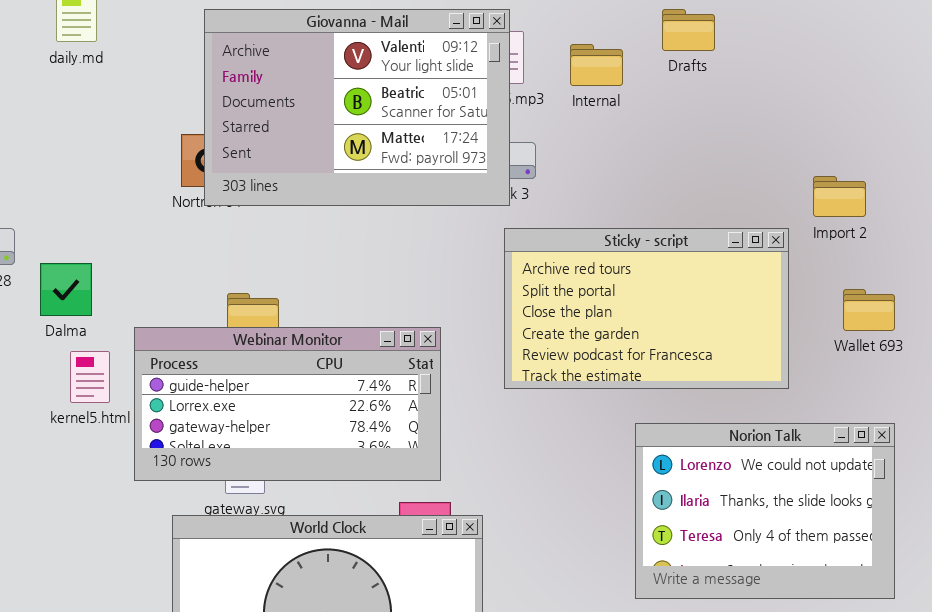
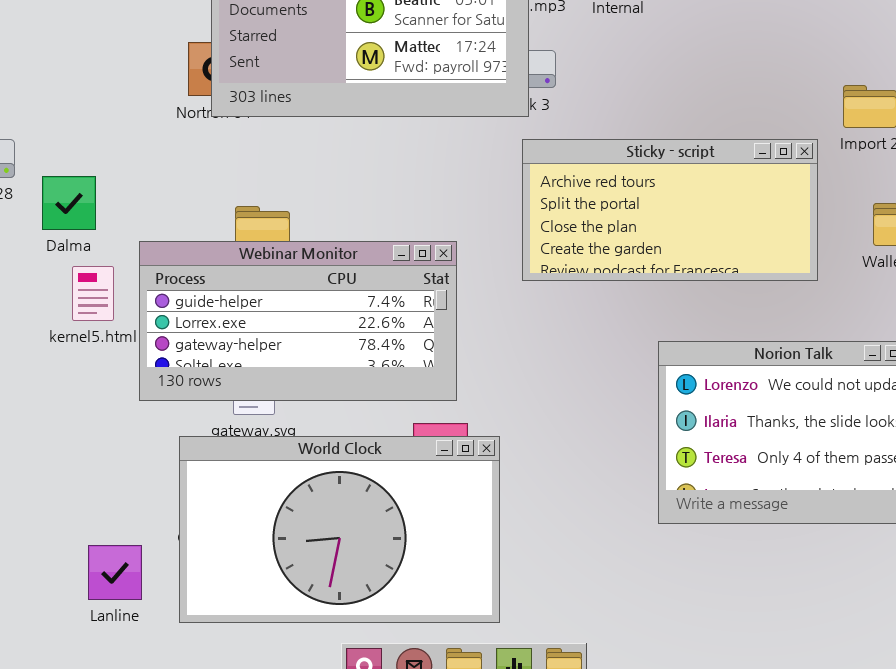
Sticky - script: [504,228,789,389] -> [522,139,818,281], resized

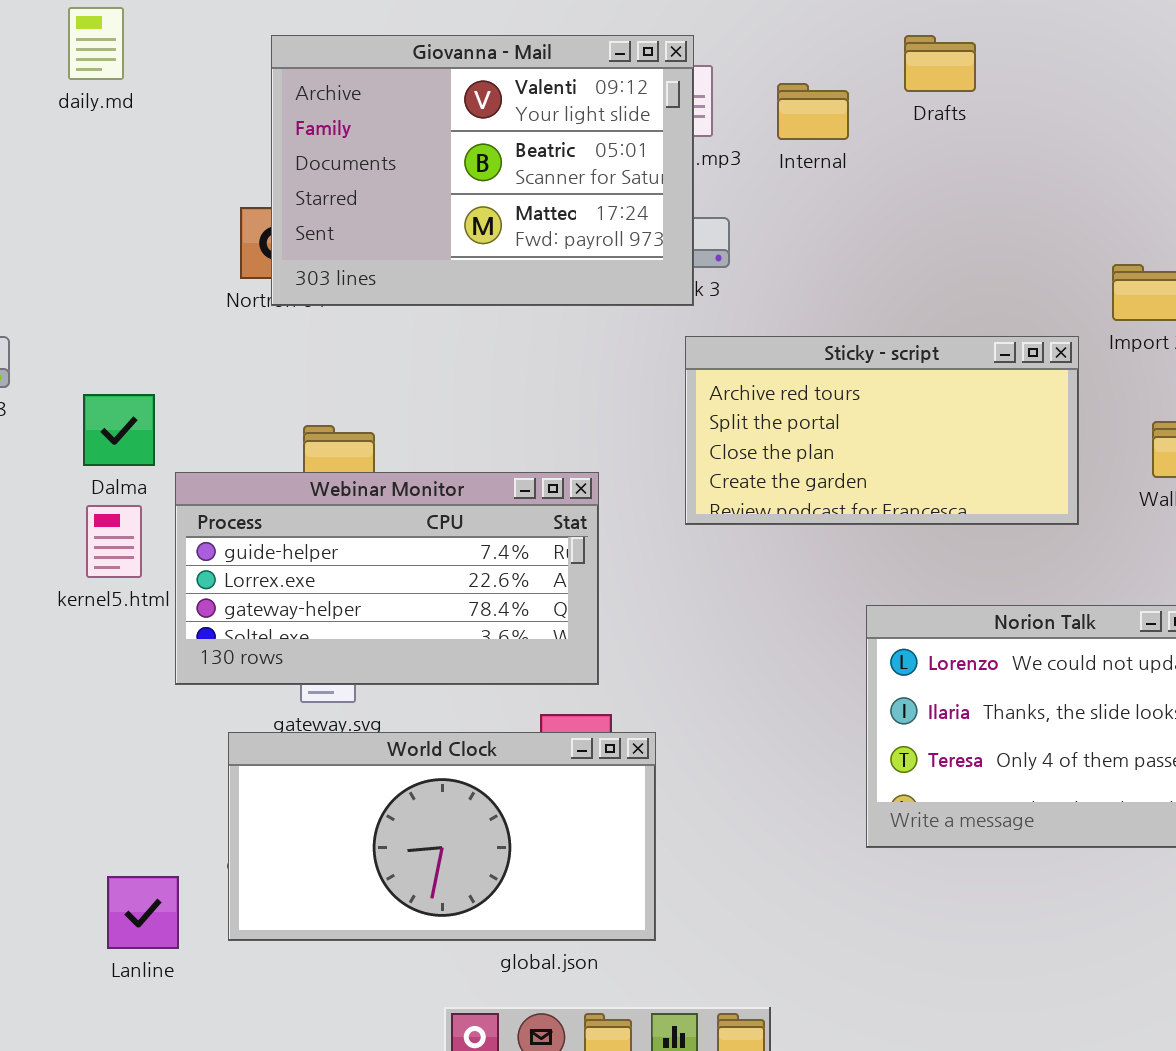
Dalma: [42,176,96,230] -> [83,394,155,466], moved
World Clock: [179,436,500,623] -> [228,732,656,941], resized

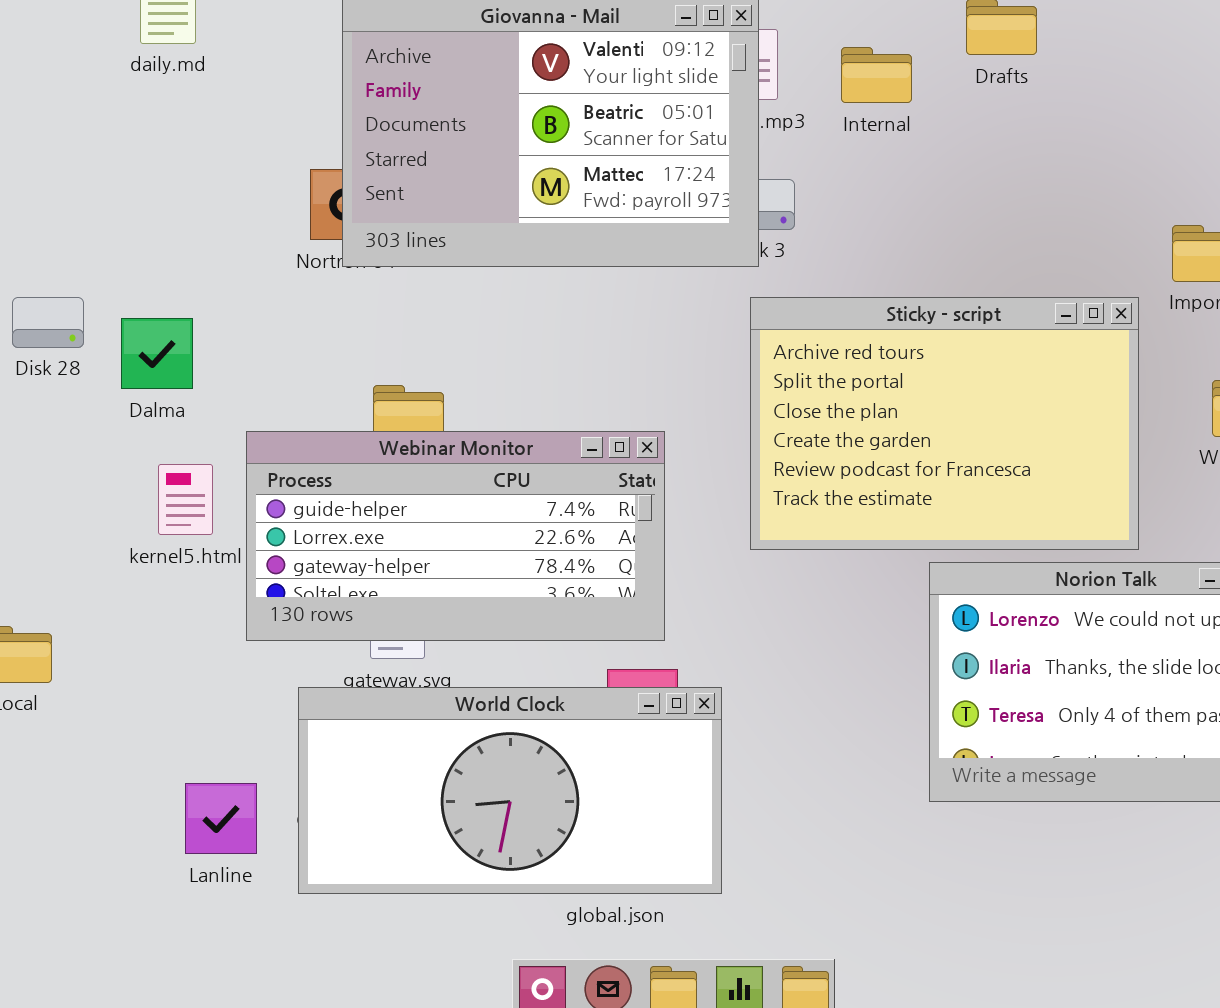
Sticky - script: [685,336,1079,525] -> [750,297,1139,550], resized
Dalma: [83,394,155,466] -> [121,318,193,389], moved
Lanline: [107,876,179,949] -> [185,783,257,854], moved

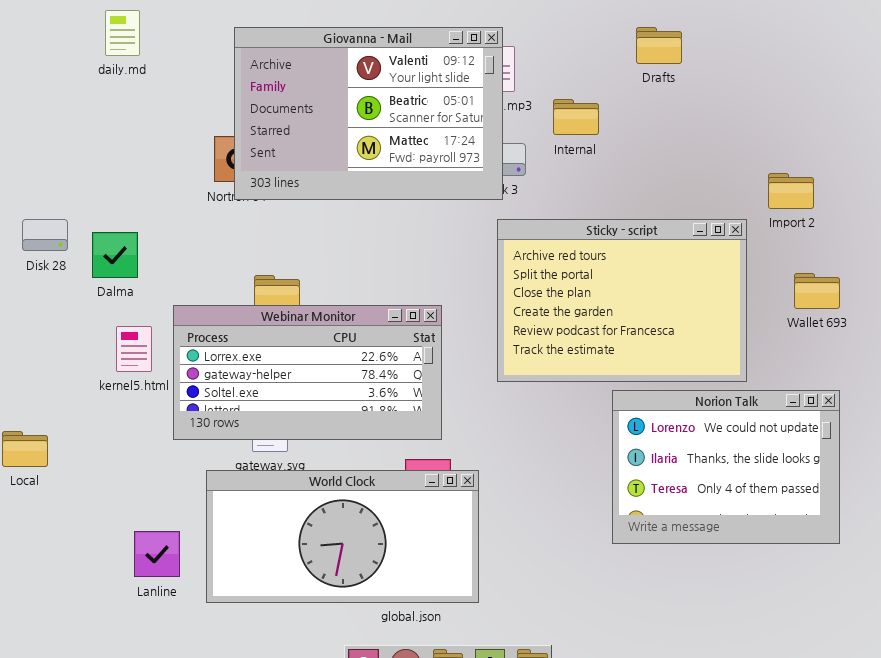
Internal: [841,47,912,103] -> [553,99,599,135], moved
Webinar Monitor: [246,431,665,641] -> [173,305,442,440], scrolled down 1 row

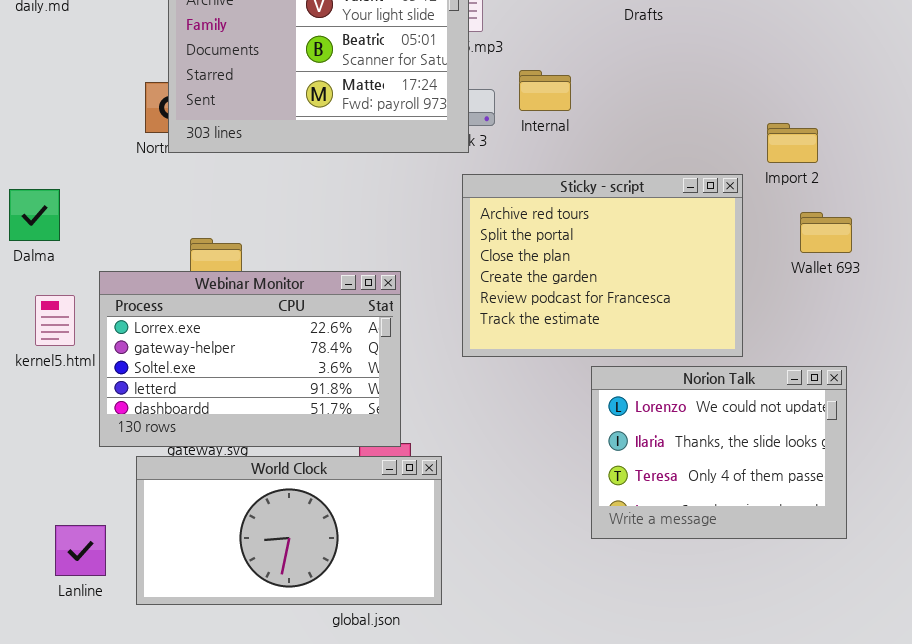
Internal: [553,99,599,135] -> [519,70,571,111], moved
Wallet 693: [794,273,840,309] -> [800,212,852,253], moved
Webinar Monitor: [173,305,442,440] -> [99,271,401,447], resized

